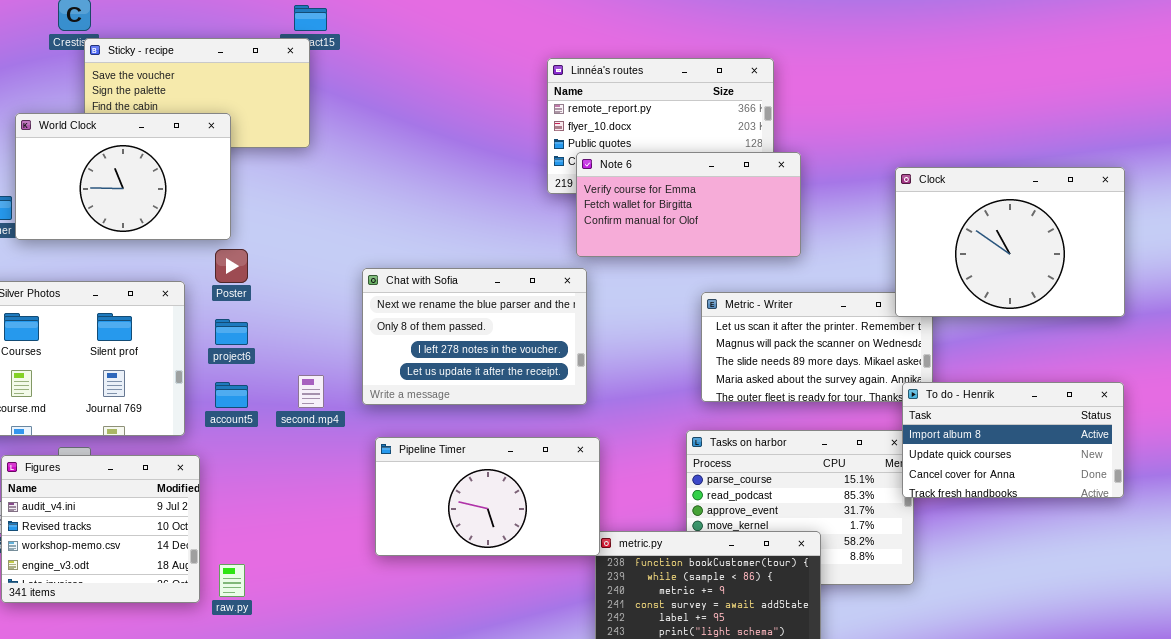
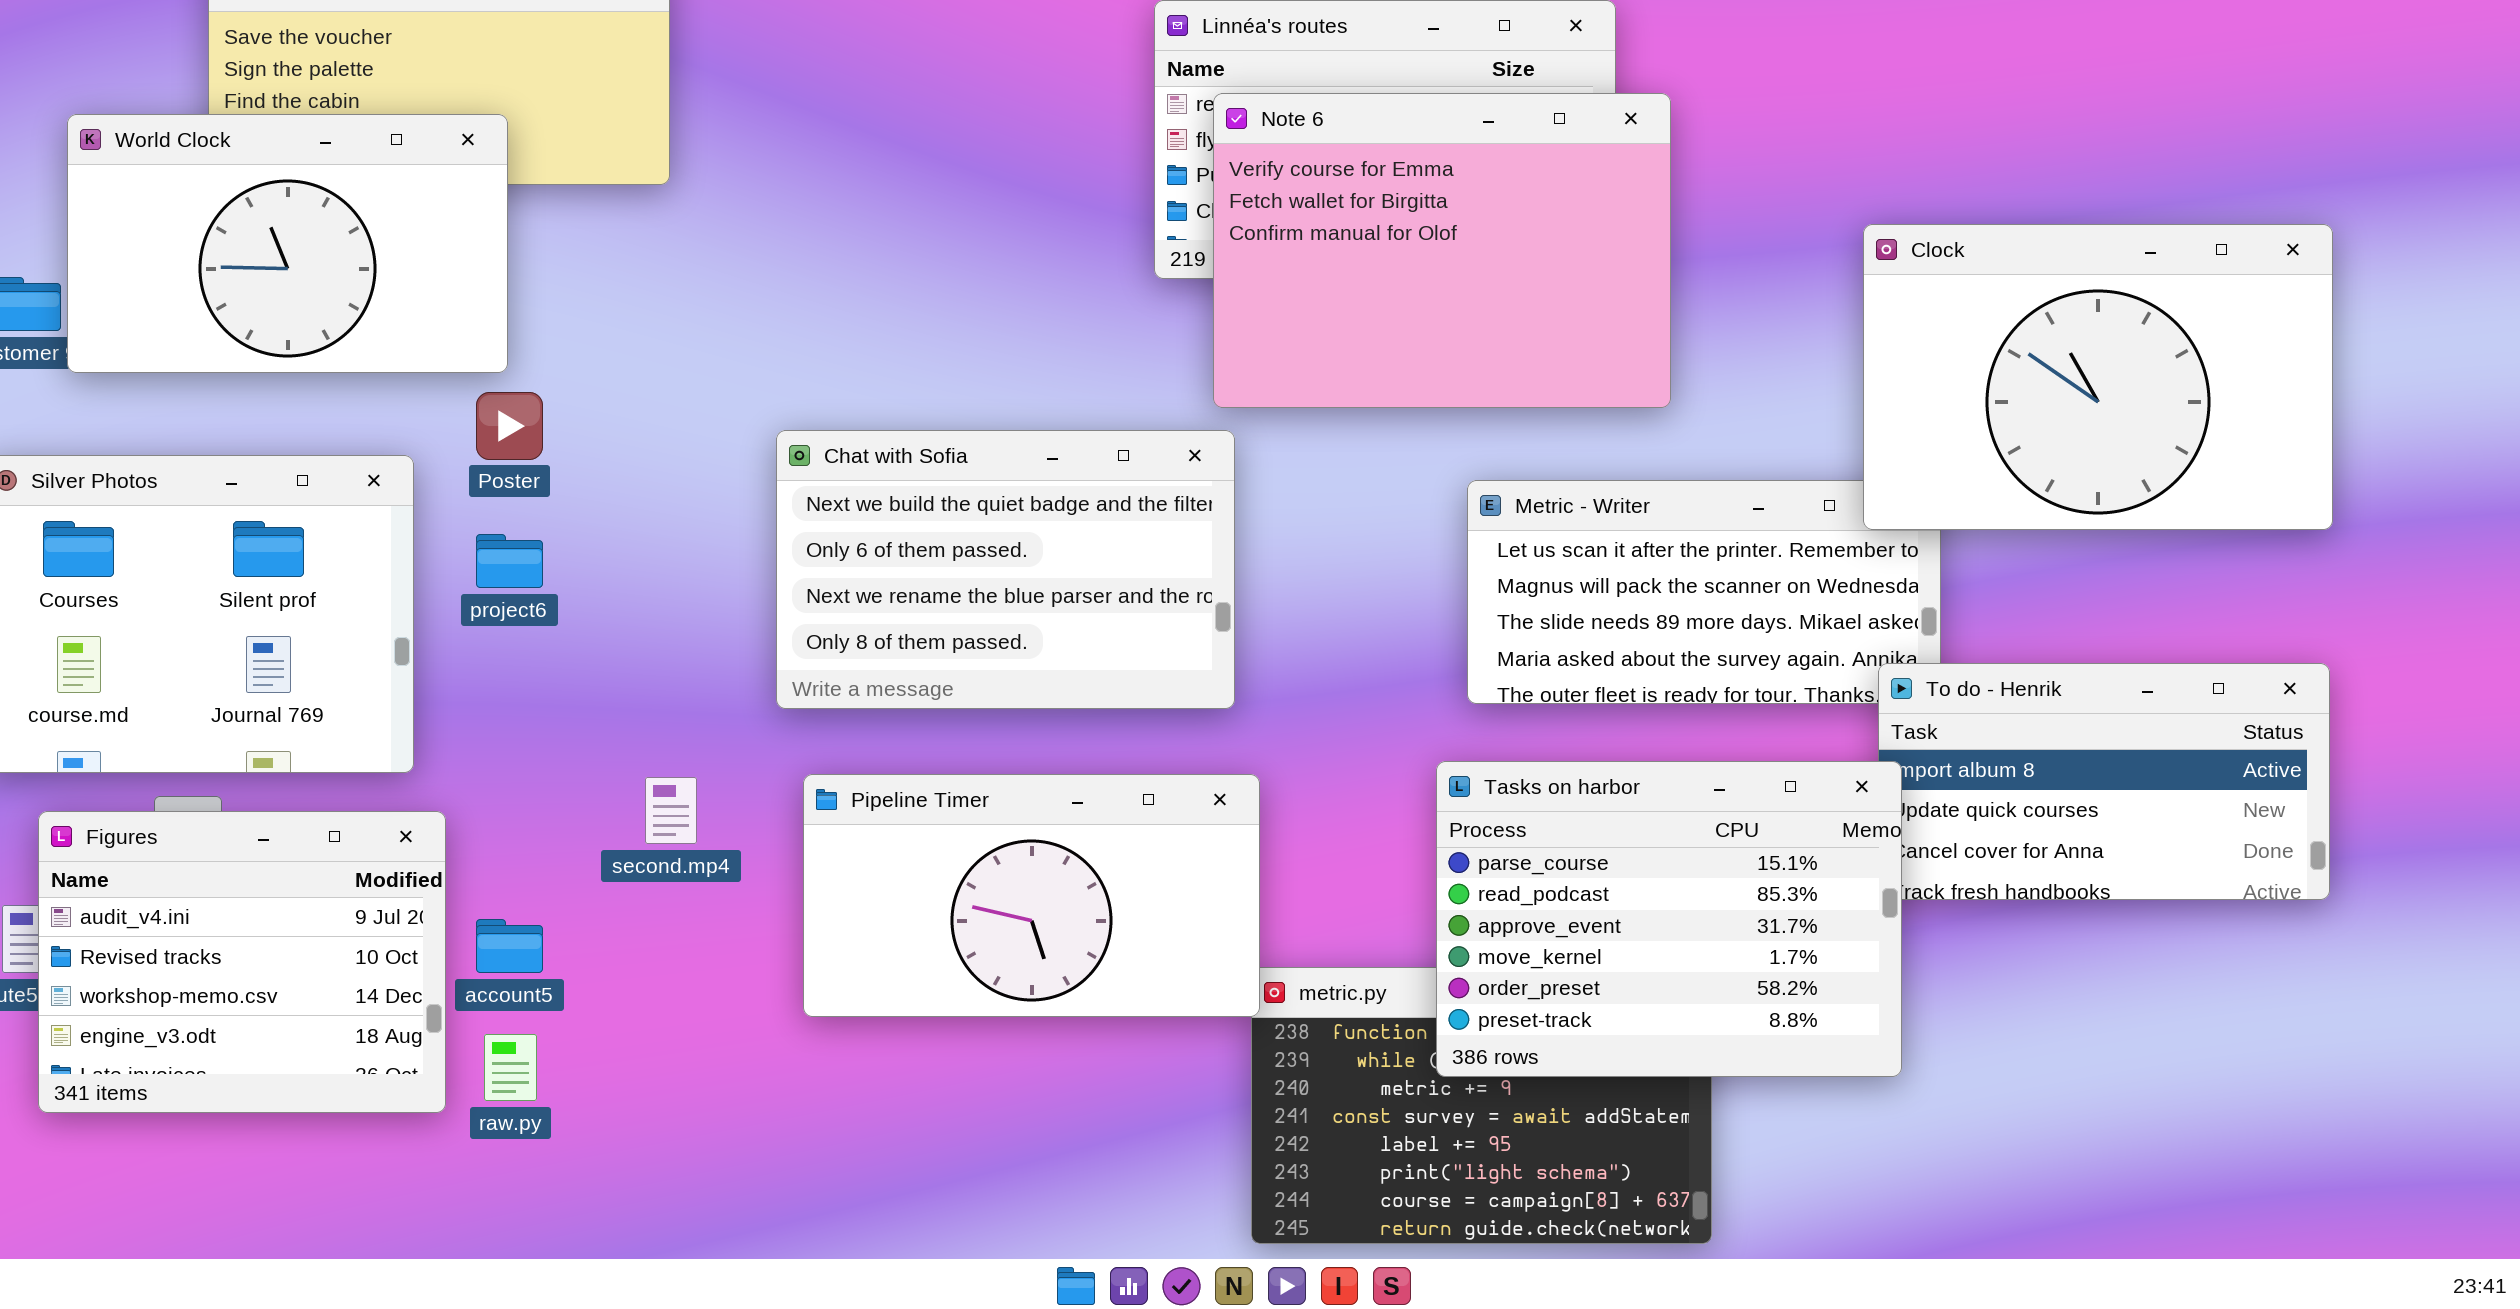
Note 6: [576,152,801,257] -> [1213,93,1671,408], resized
Chat with Sofia: [362,268,587,405] -> [776,430,1235,709], scrolled up 2 rows
second.mp4: [298,375,324,408] -> [645,777,697,844], moved
account5: [215,382,248,408] -> [476,919,543,973], moved
Tasks on harbor: [686,430,914,585] -> [1436,761,1902,1077], raised

